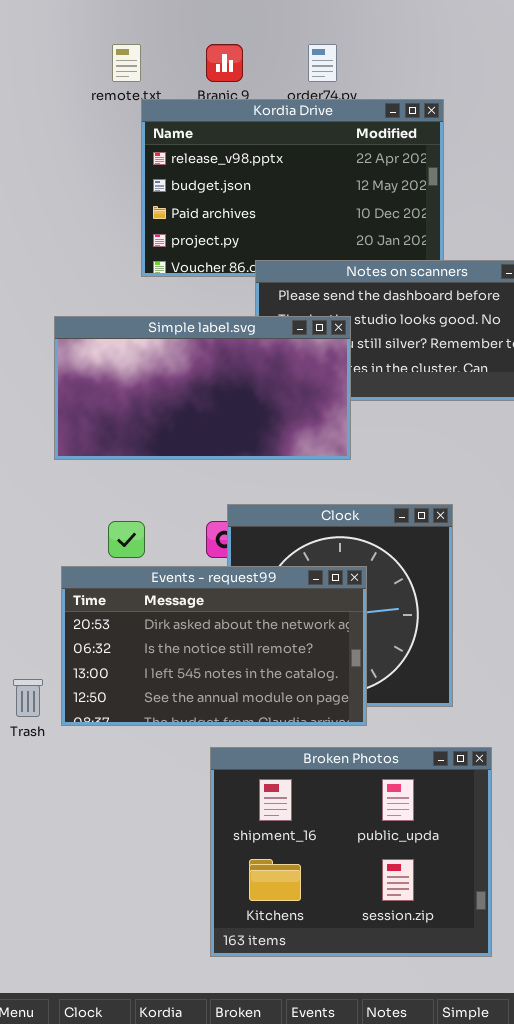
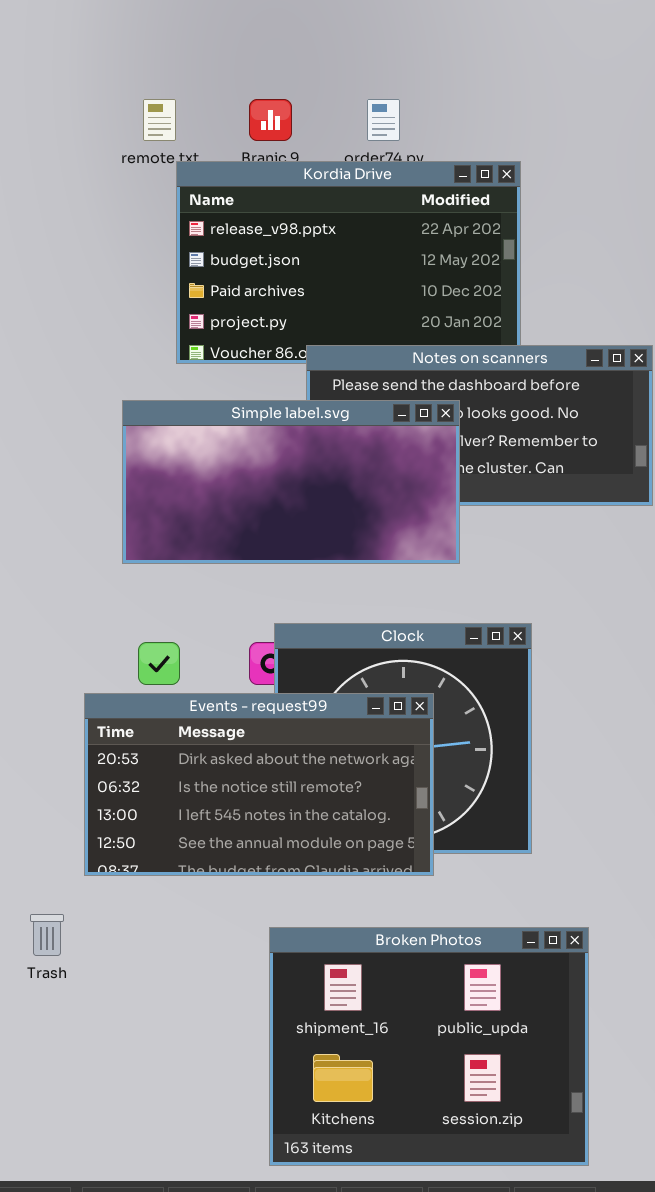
Simple label.svg: [54,316,351,460] -> [122,400,460,564], moved
Trash: [13,679,43,717] -> [30,914,64,956], moved
Broken Photos: [210,747,492,957] -> [269,927,589,1166], moved

